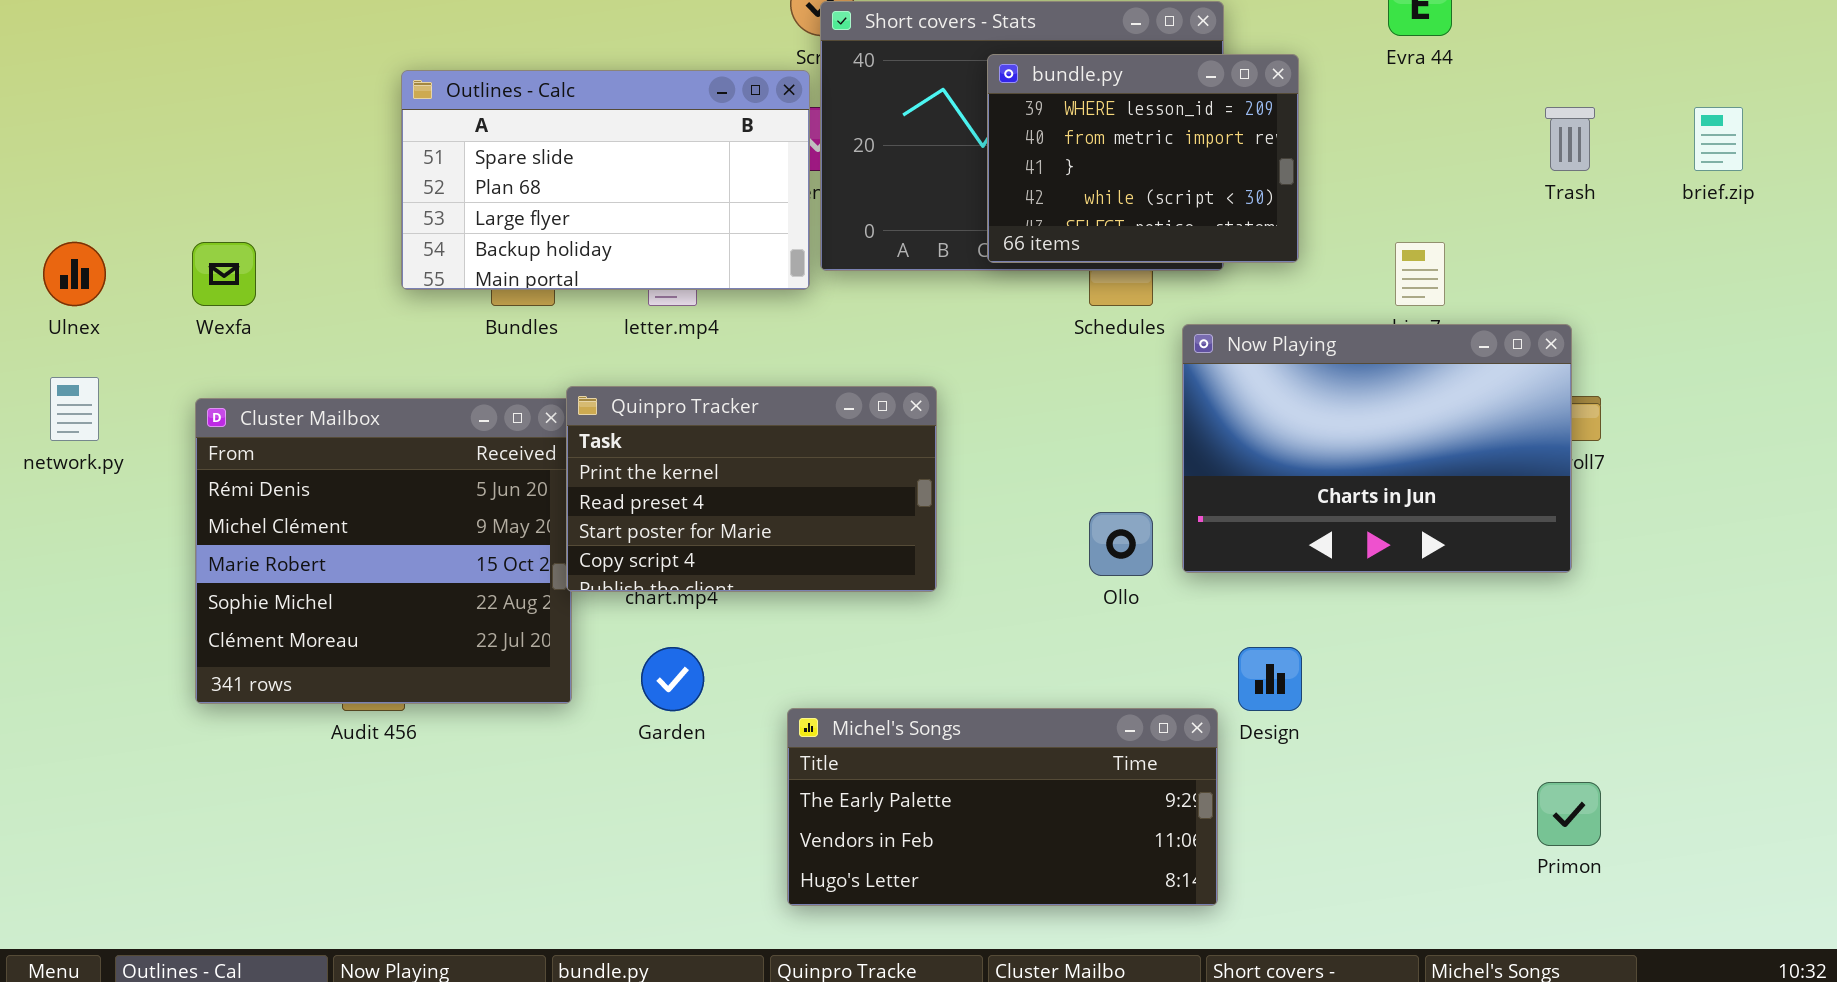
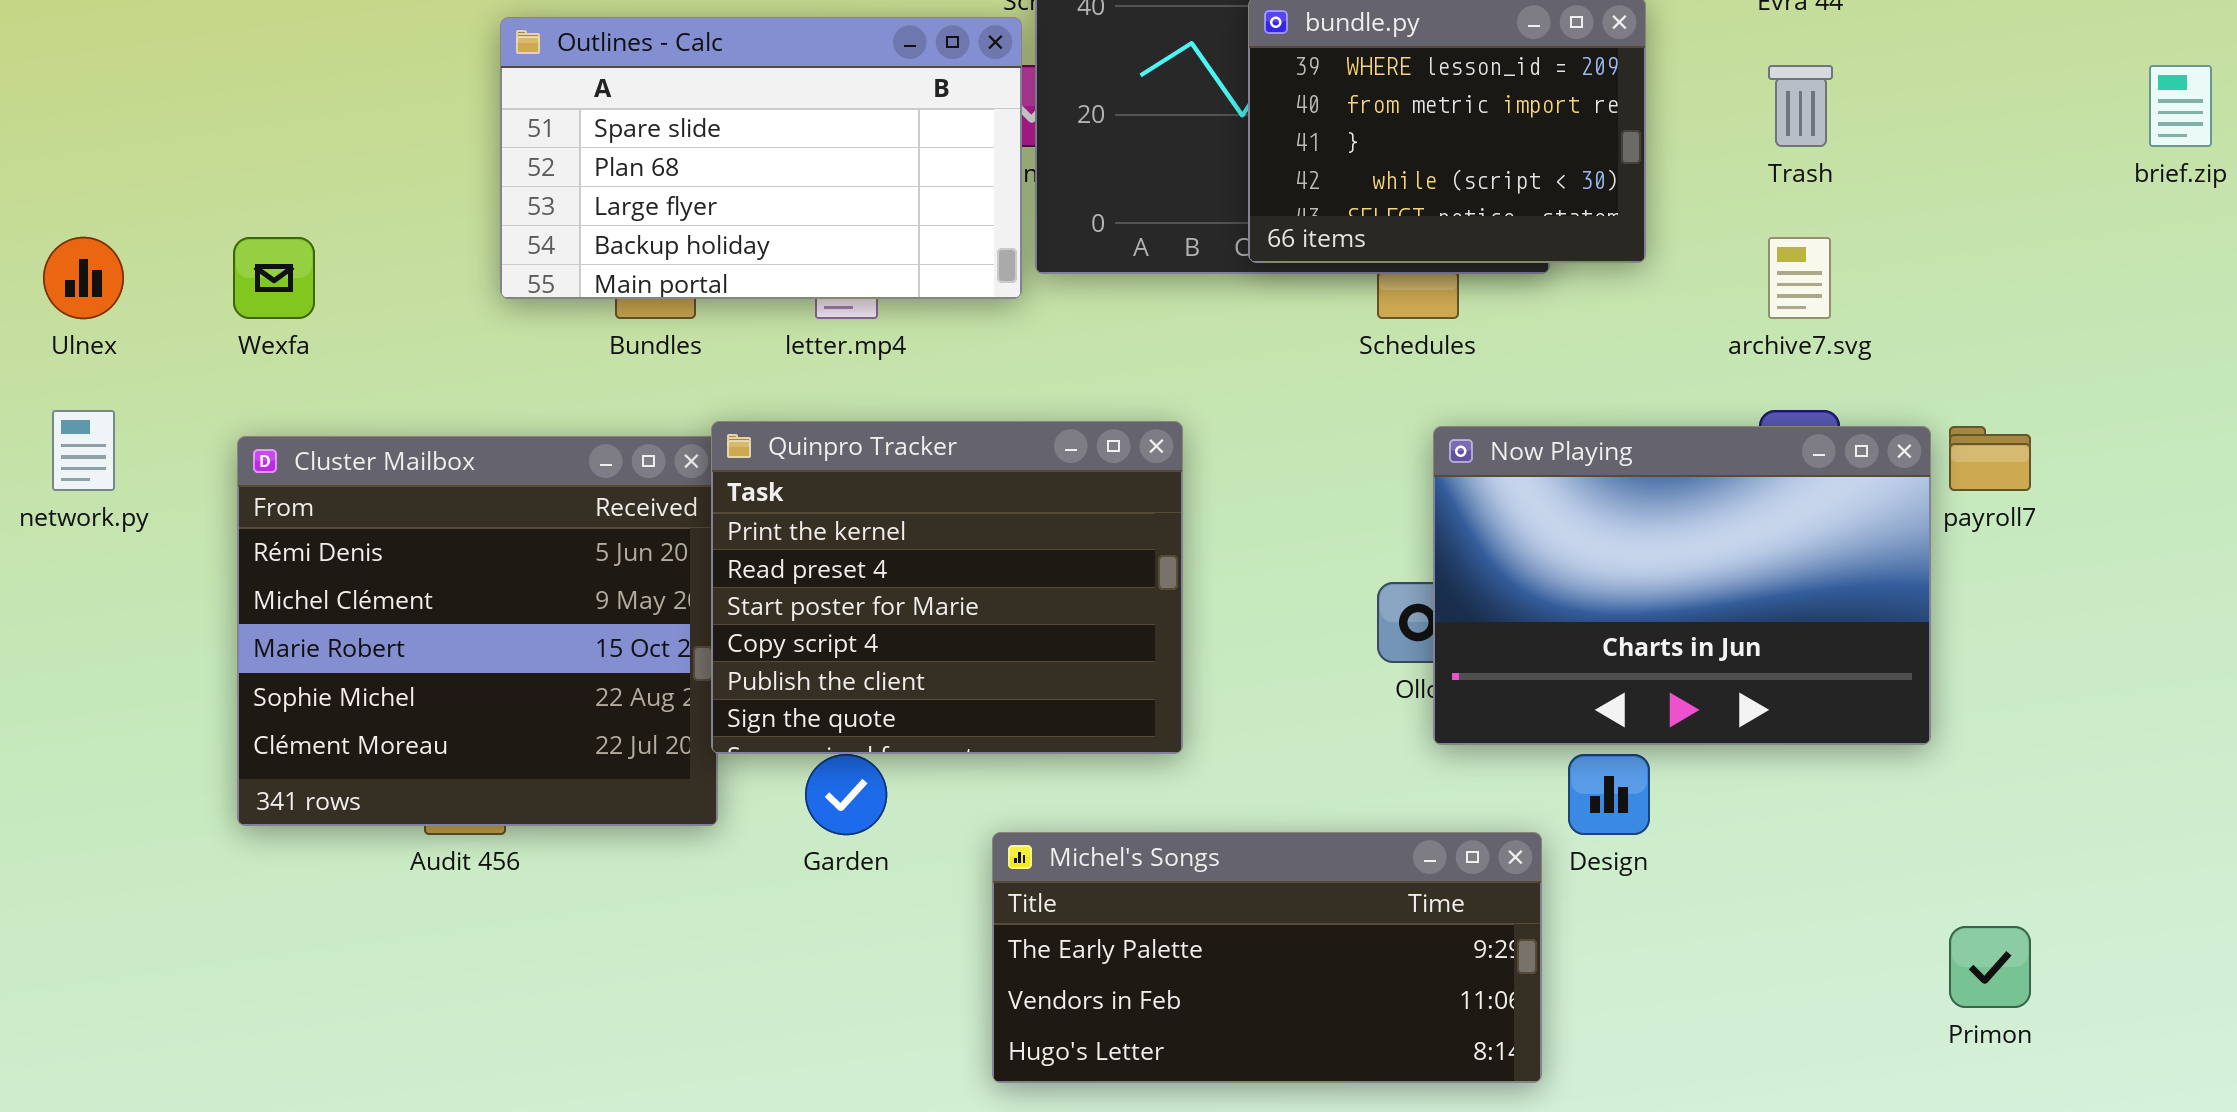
Trash: [1545,107,1595,171] -> [1768,65,1833,147], moved
Now Playing: [1182,324,1572,573] -> [1433,426,1931,745], moved
Quinpro Tracker: [566,386,937,592] -> [711,421,1183,754], resized

